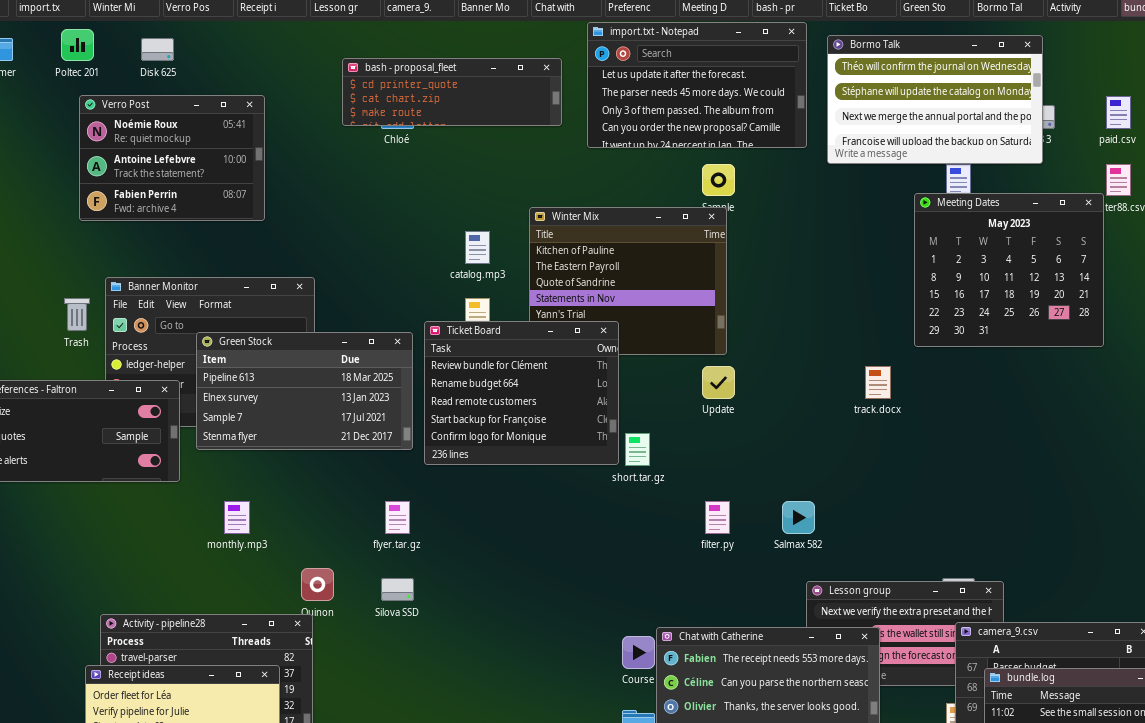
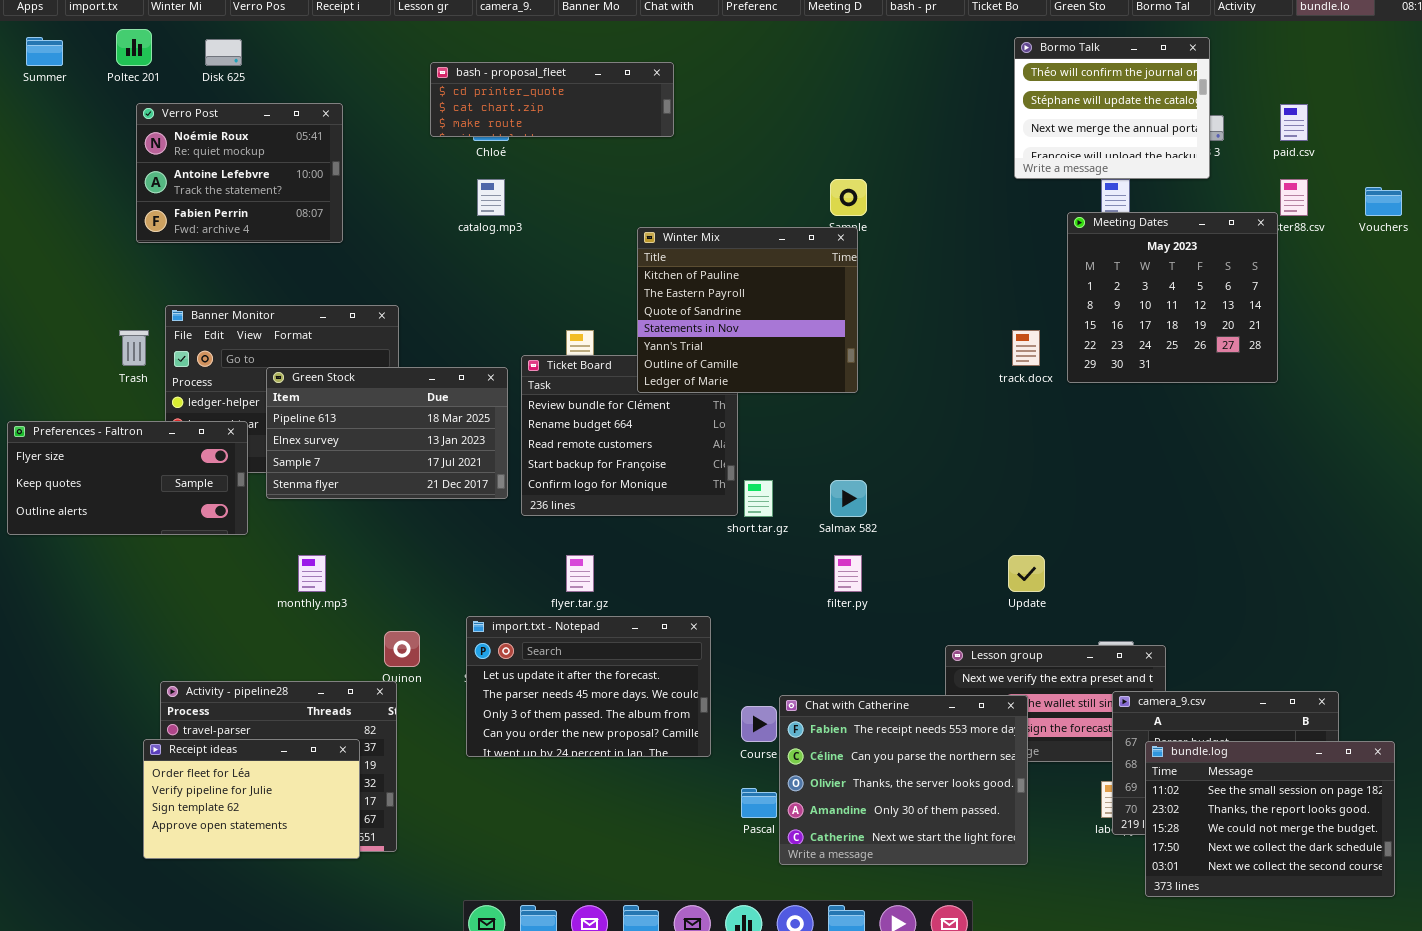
import.txt - Notepad: [587,22,807,148] -> [466,616,711,757], moved
Bormo Talk: [827,35,1043,164] -> [1014,37,1210,179], resized
Winter Mix: [529,207,727,355] -> [637,227,858,393], raised
catalog.mp3: [465,231,490,264] -> [477,179,505,216], moved
Update: [702,366,735,399] -> [1008,555,1045,592], moved
track.docx: [865,366,891,399] -> [1012,330,1040,366], moved
flyer.tar.gz: [385,501,410,534] -> [566,555,594,592], moved
Salmax 582: [782,501,815,534] -> [830,480,867,517], moved

